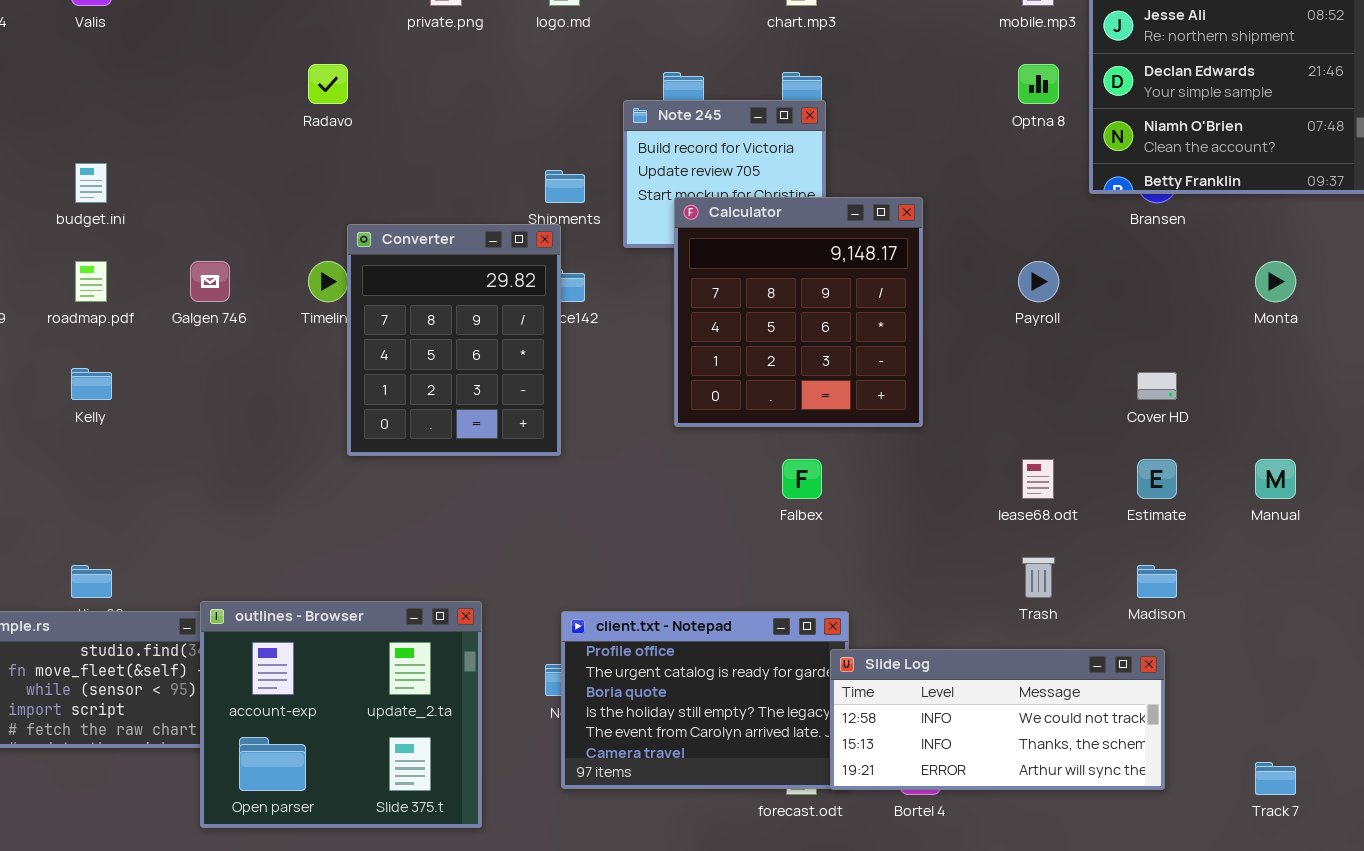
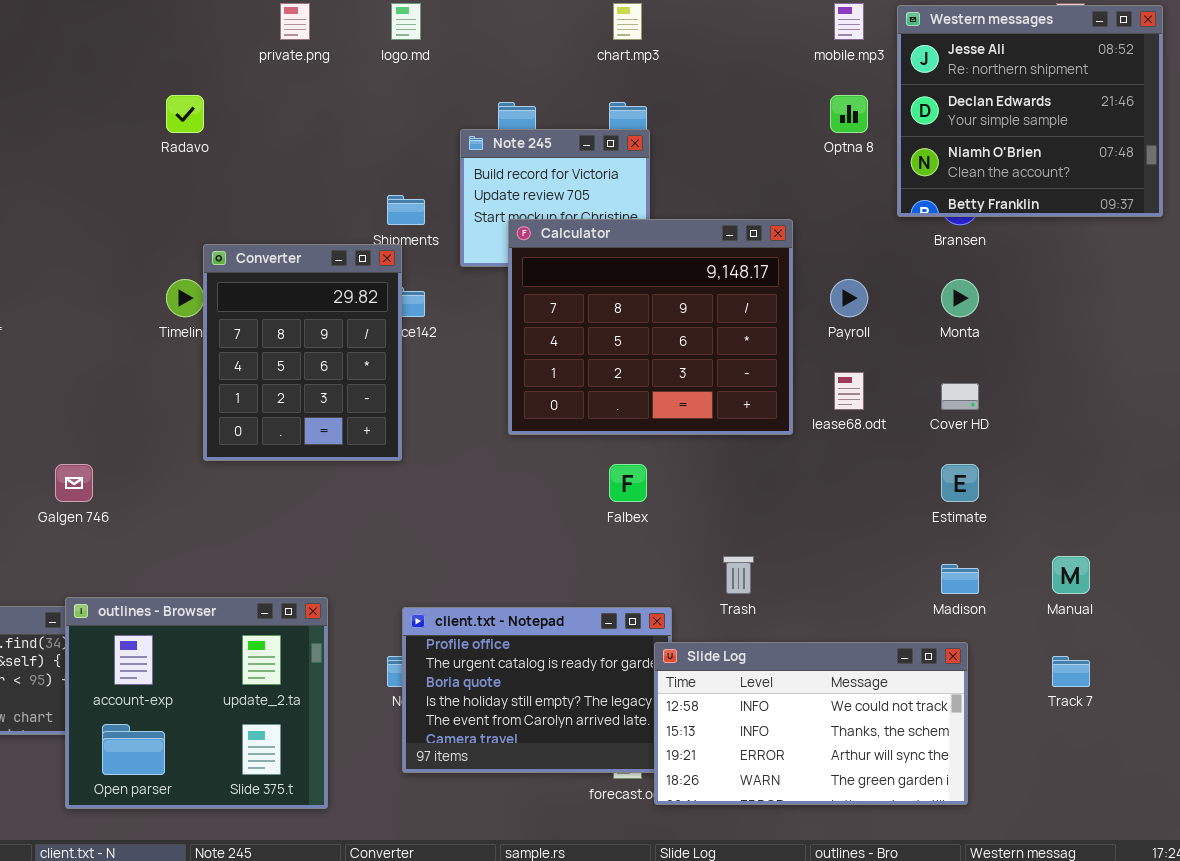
Calculator: [674,197,923,427] -> [508,219,793,435], resized
Galgen 746: [190,261,230,302] -> [55,464,93,502], moved
Monta: [1255,261,1296,302] -> [941,279,979,317], moved
lease68.odt: [1022,459,1054,499] -> [834,372,864,410], moved
Manual: [1255,459,1296,499] -> [1052,556,1090,594], moved
Trash: [1022,557,1055,598] -> [723,556,754,594], moved
Slide Log: [830,649,1165,790] -> [654,642,968,805], resized
Track 7: [1255,762,1296,795] -> [1052,656,1090,687], moved

